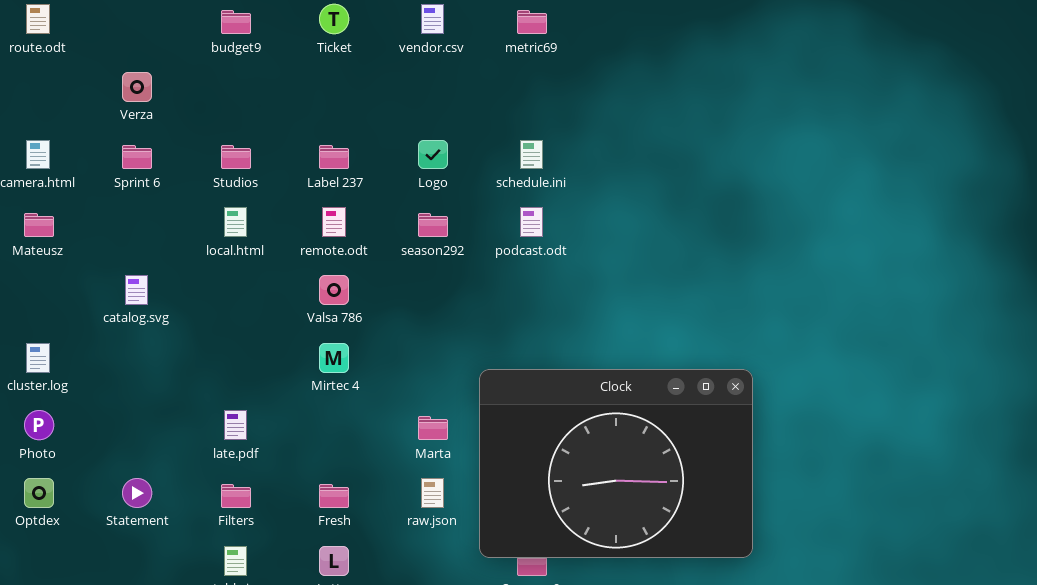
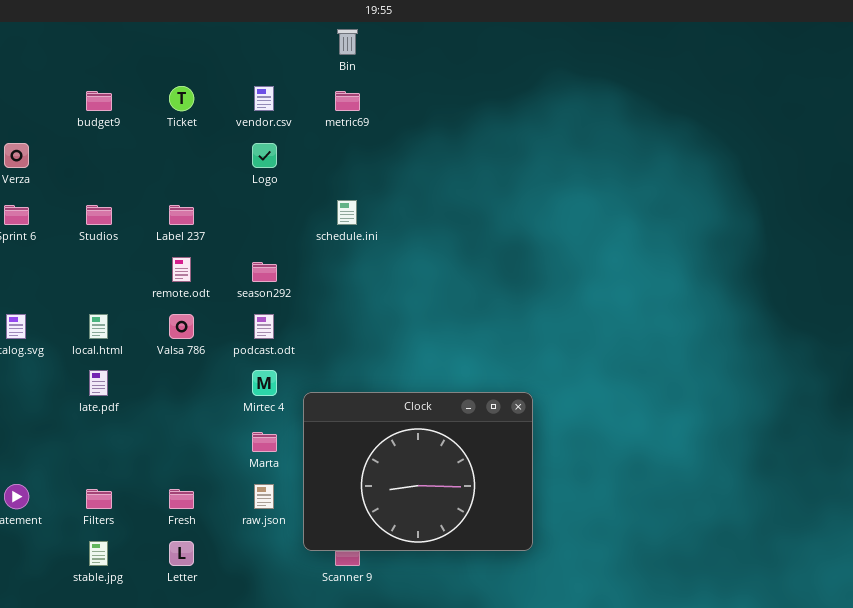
Logo: [418,140,448,169] -> [252,143,277,168], moved
local.html: [224,207,247,237] -> [89,314,108,339], moved
podcast.odt: [520,207,543,237] -> [254,314,274,339], moved
Mirtec 4: [319,343,349,373] -> [252,370,277,396], moved
late.pdf: [224,410,247,440] -> [89,370,108,396], moved

